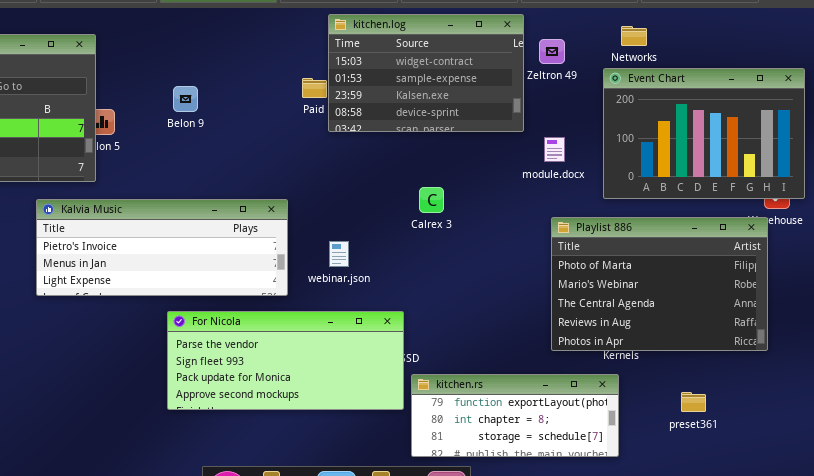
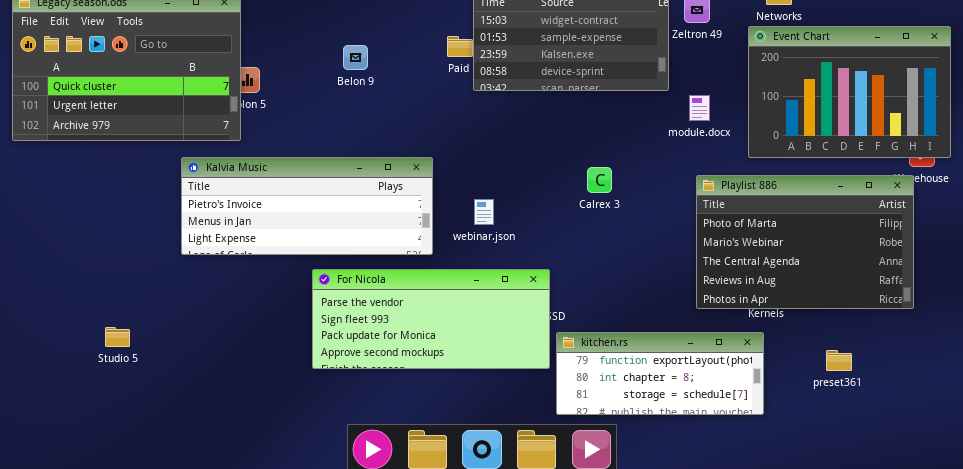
Belon 9: [173,86,198,112] -> [343,45,368,70], moved
Calrex 3: [419,187,444,213] -> [587,167,612,193], moved

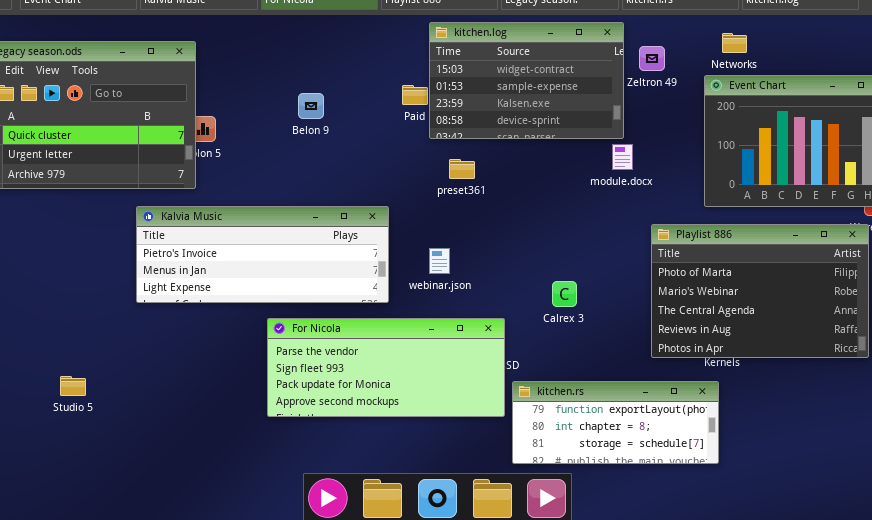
module.docx: [689,95,710,121] -> [612,144,633,170], moved
Calrex 3: [587,167,612,193] -> [552,281,577,307], moved
preset361: [826,350,852,371] -> [449,159,475,179], moved

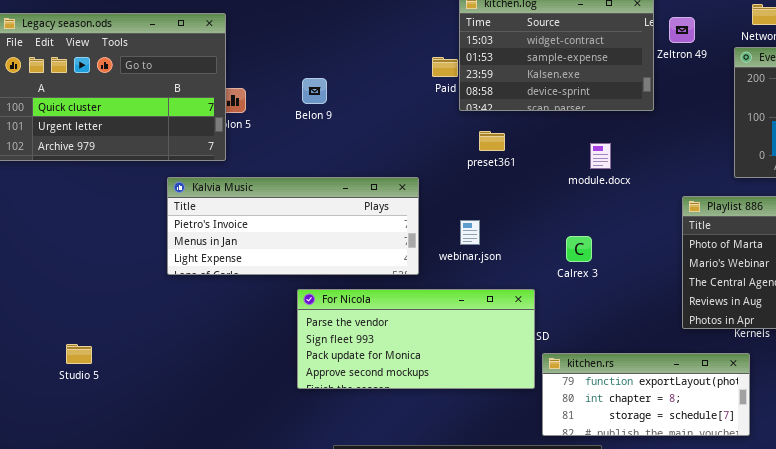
Belon 9: [298,93,324,119] -> [302,78,327,104], moved
module.docx: [612,144,633,170] -> [590,143,611,169], moved
Calrex 3: [552,281,577,307] -> [566,236,592,262], moved
Studio 5: [60,376,86,396] -> [66,344,92,364], moved

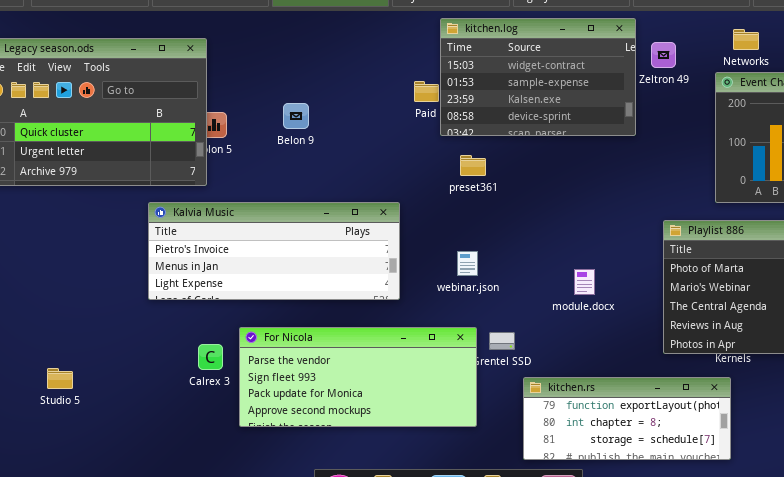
module.docx: [590,143,611,169] -> [574,269,595,295], moved
webinar.json: [460,220,480,245] -> [457,251,478,276], moved
Calrex 3: [566,236,592,262] -> [198,344,223,370], moved
For Nicola: [297,289,535,389] -> [239,327,477,427], moved

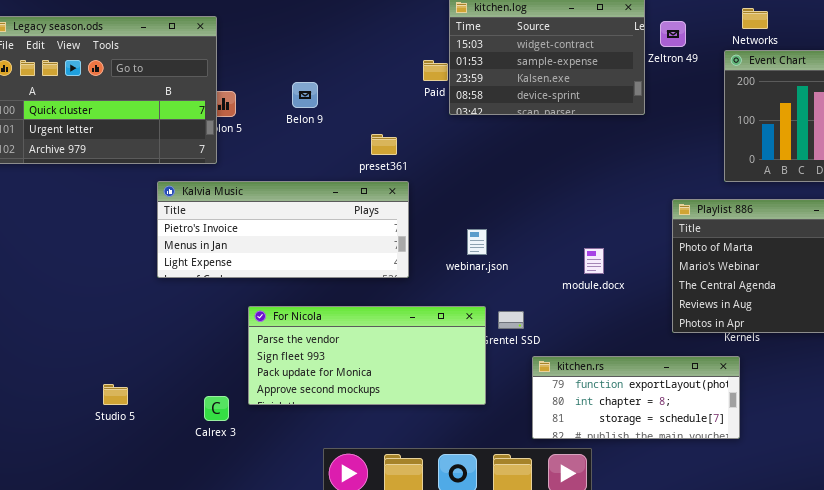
preset361: [460,155,486,176] -> [371,134,397,155], moved
Calrex 3: [198,344,223,370] -> [204,396,229,421], moved
Studio 5: [47,368,73,389] -> [103,384,128,405], moved

